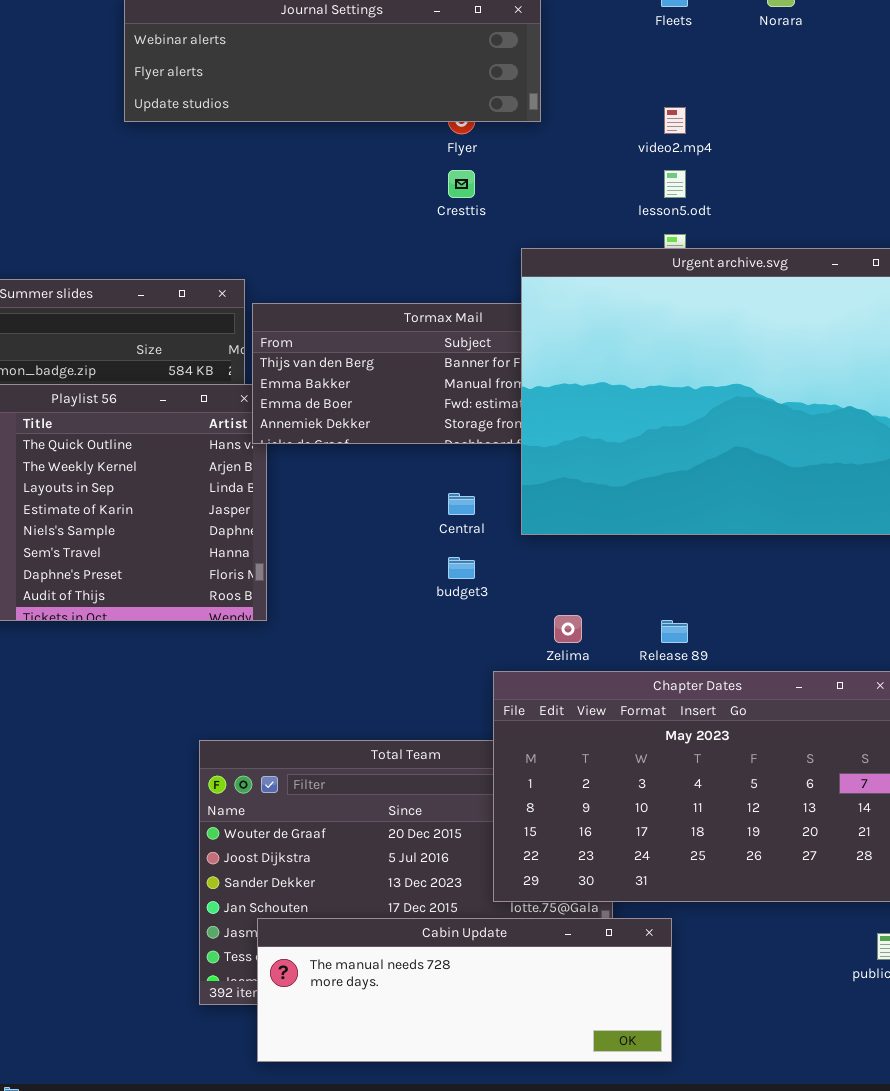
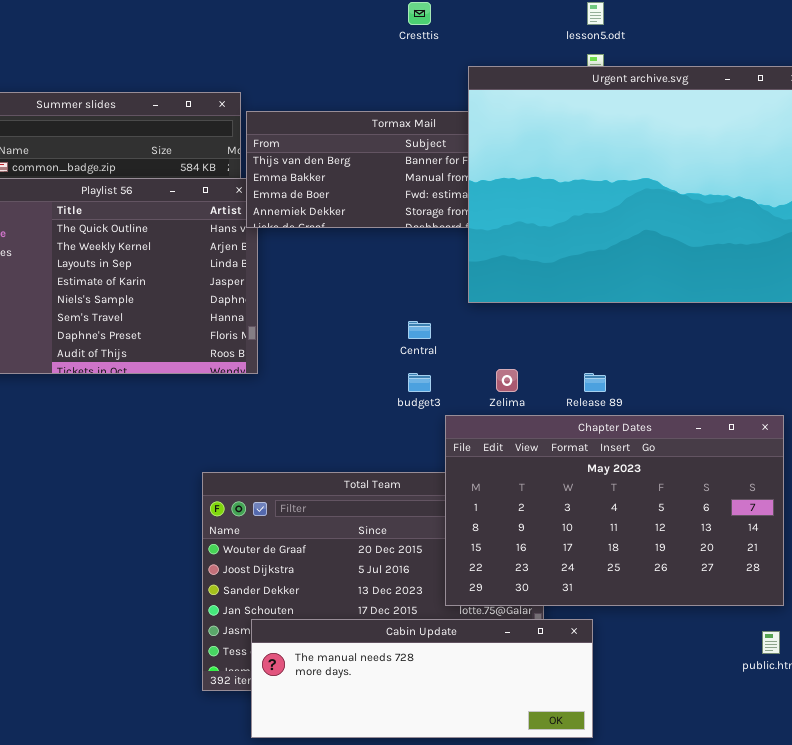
Central: [448,493,475,515] -> [408,321,431,339], moved
budget3: [448,557,475,579] -> [408,373,431,392], moved

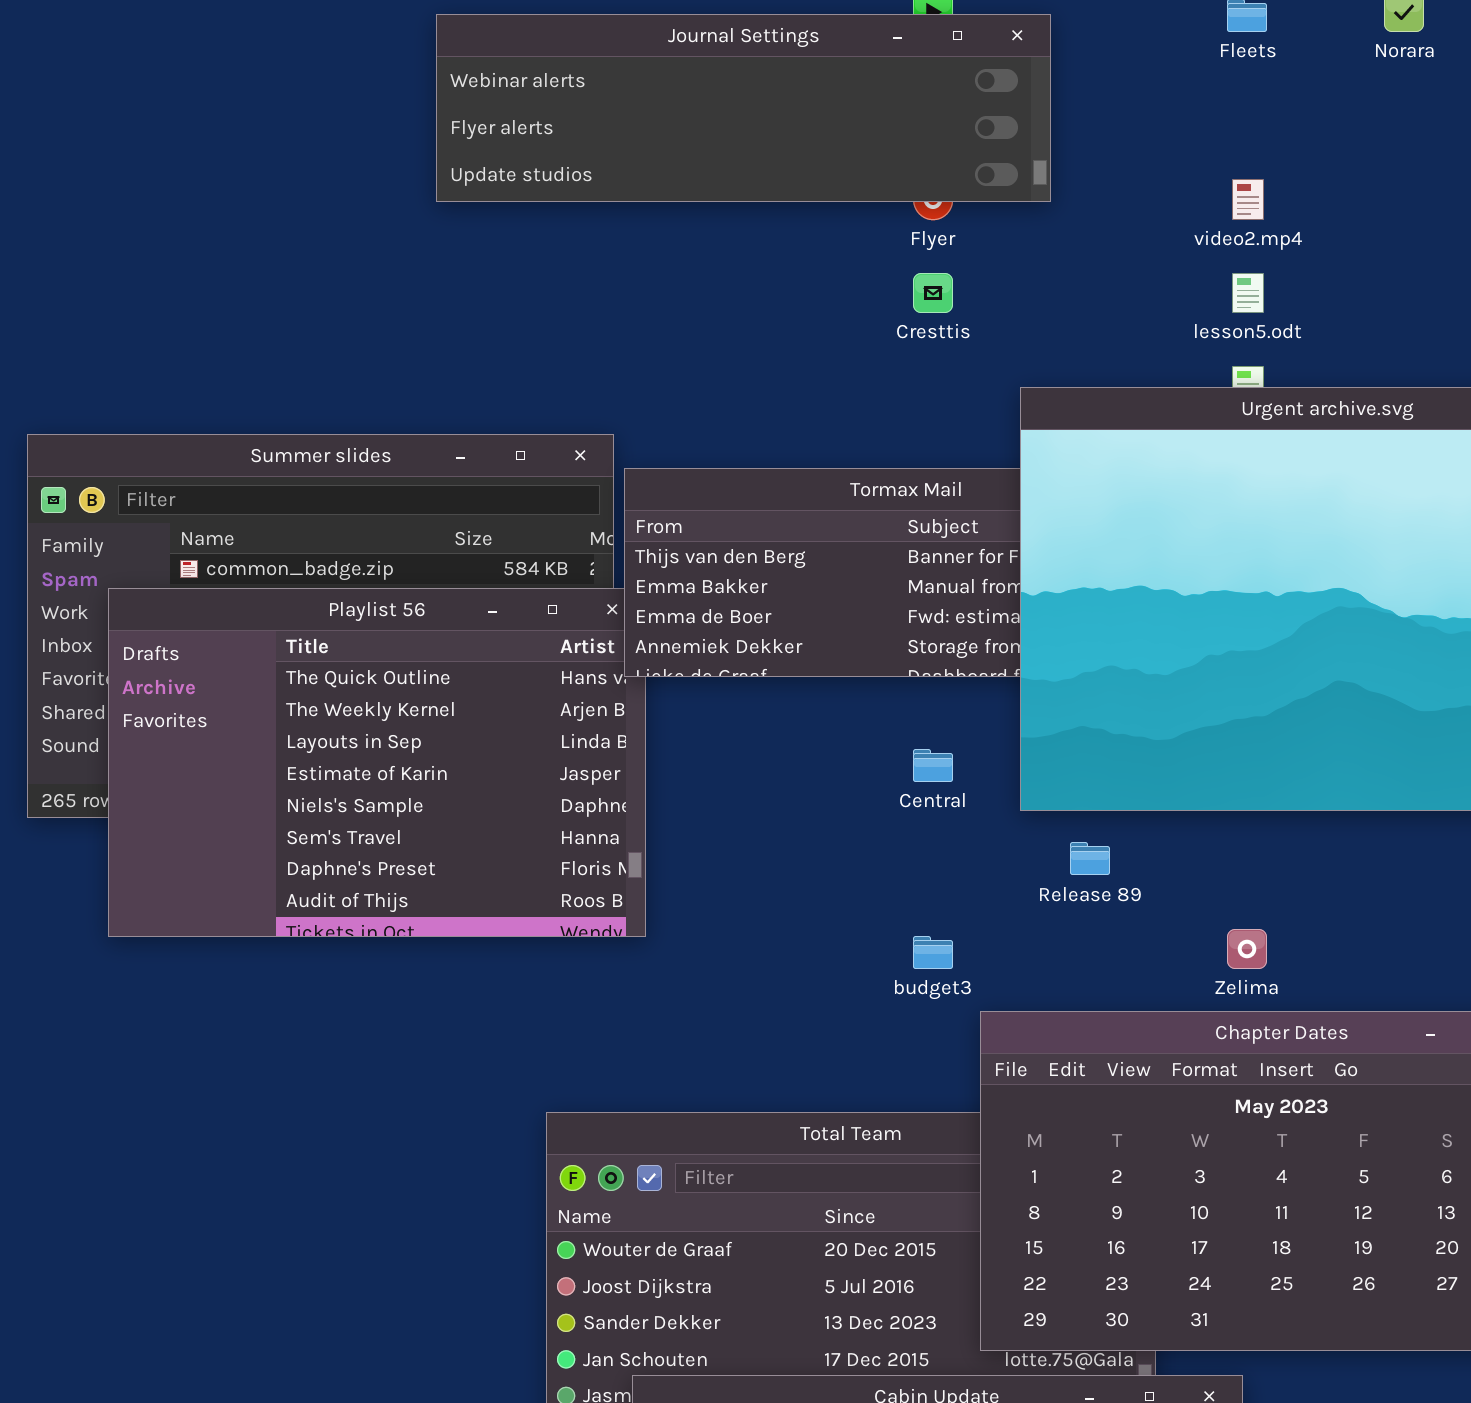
Central: [408,321,431,339] -> [913,749,953,782], moved
Zelima: [496,369,518,392] -> [1227,929,1267,969], moved
Release 89: [584,373,606,392] -> [1070,842,1110,875], moved

